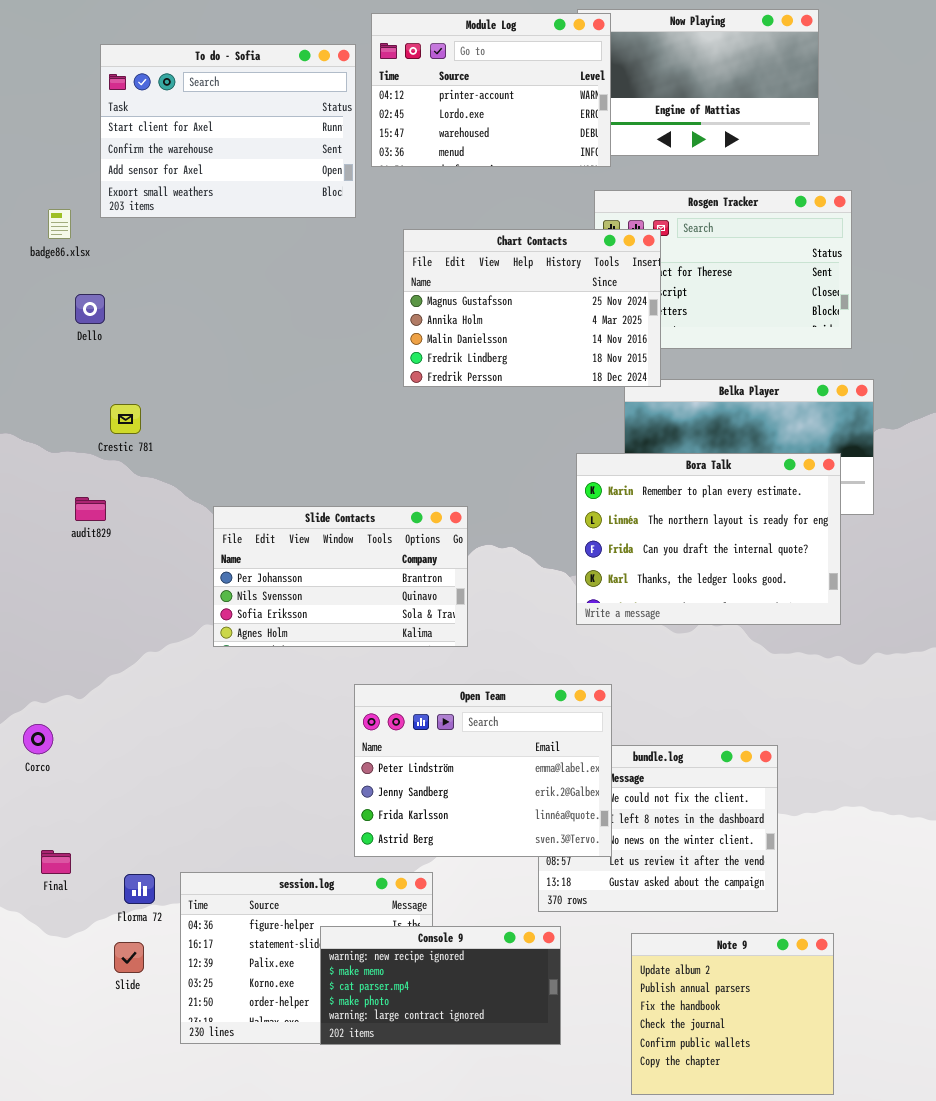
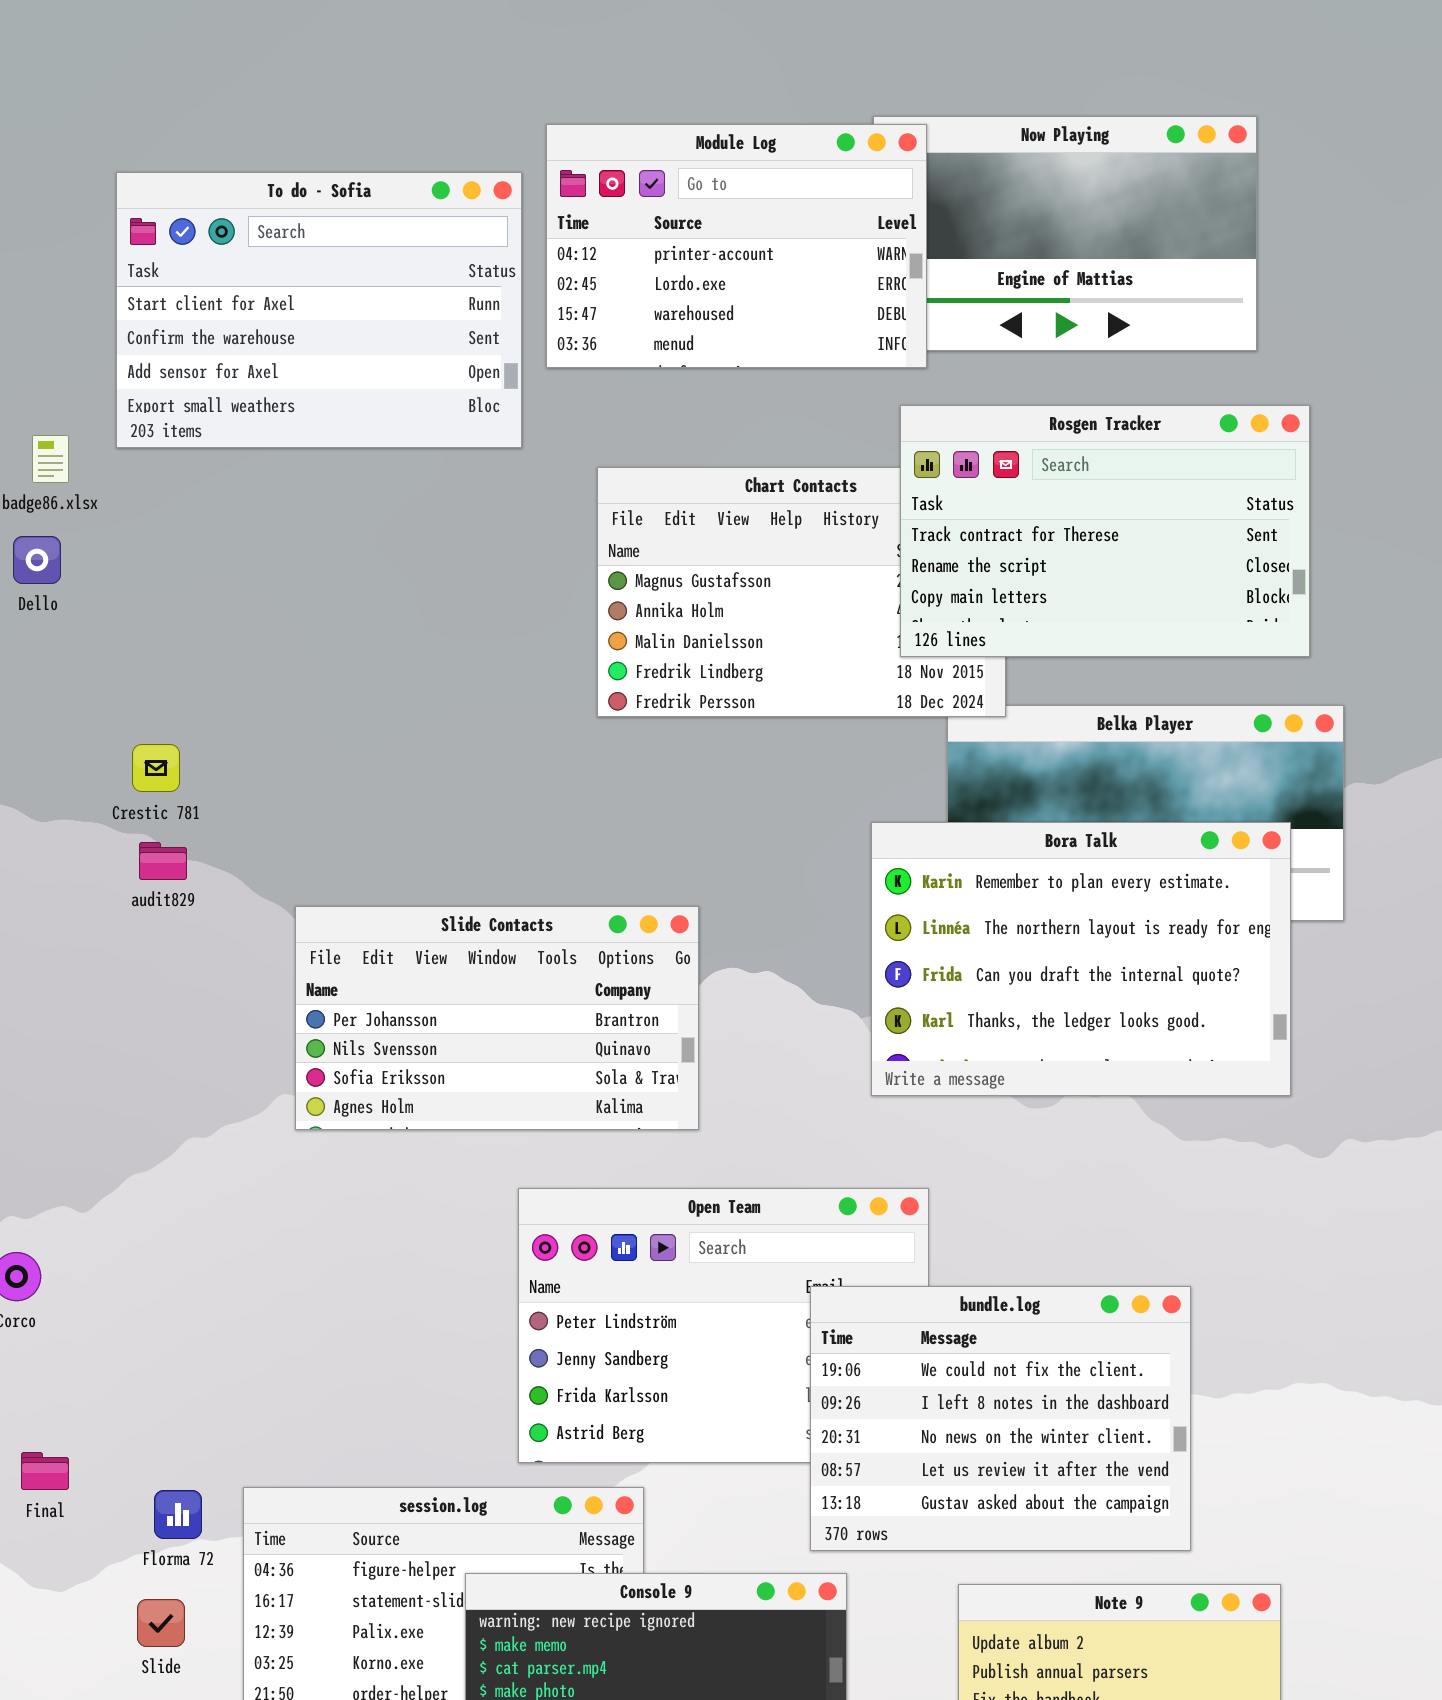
Rosgen Tracker: [594,190,852,349] -> [900,405,1310,657], raised
Dello: [75,294,105,324] -> [13,536,61,584], moved
audit829: [75,497,106,521] -> [139,842,187,880], moved
bundle.log: [538,745,778,912] -> [810,1286,1191,1551], raised

